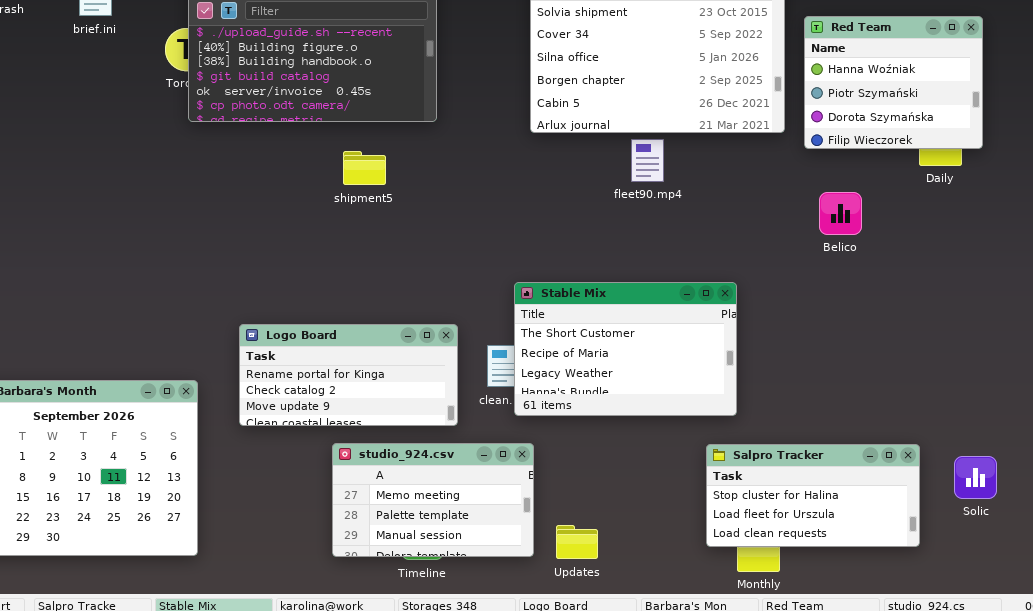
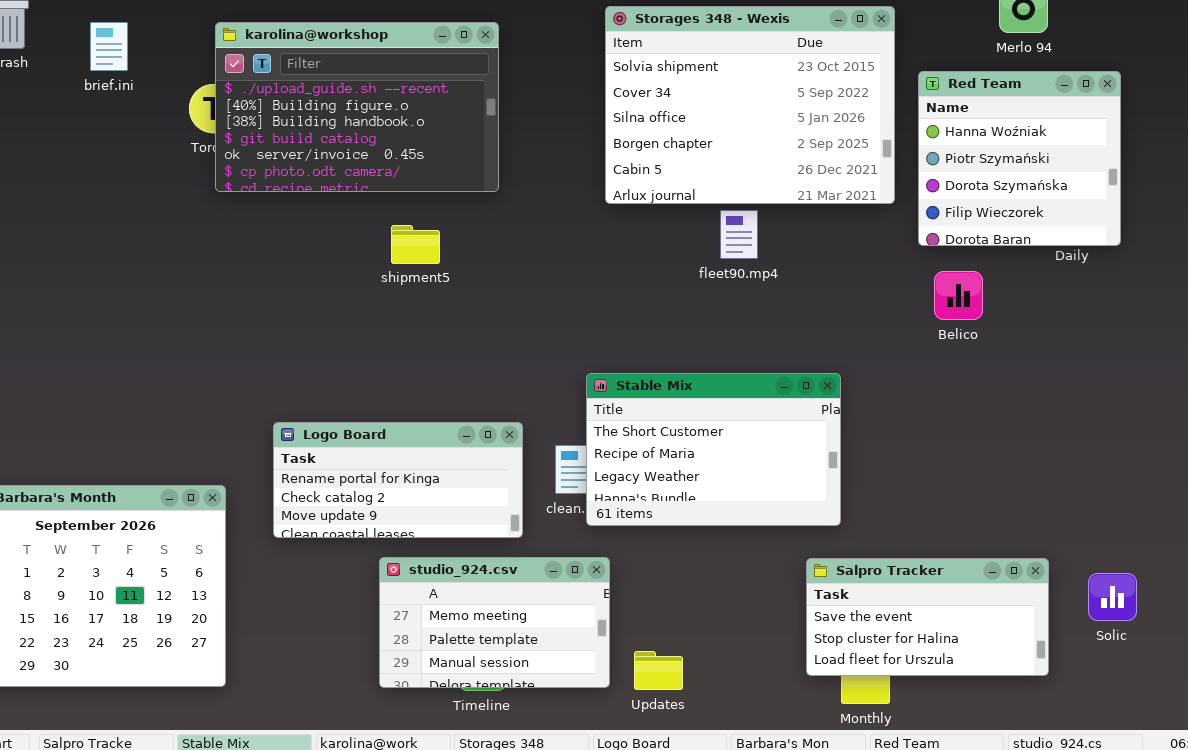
Red Team: [804,16,983,149] -> [918,71,1121,246], resized
Salpro Tracker: [706,444,920,547] -> [806,558,1049,676], scrolled up 1 row

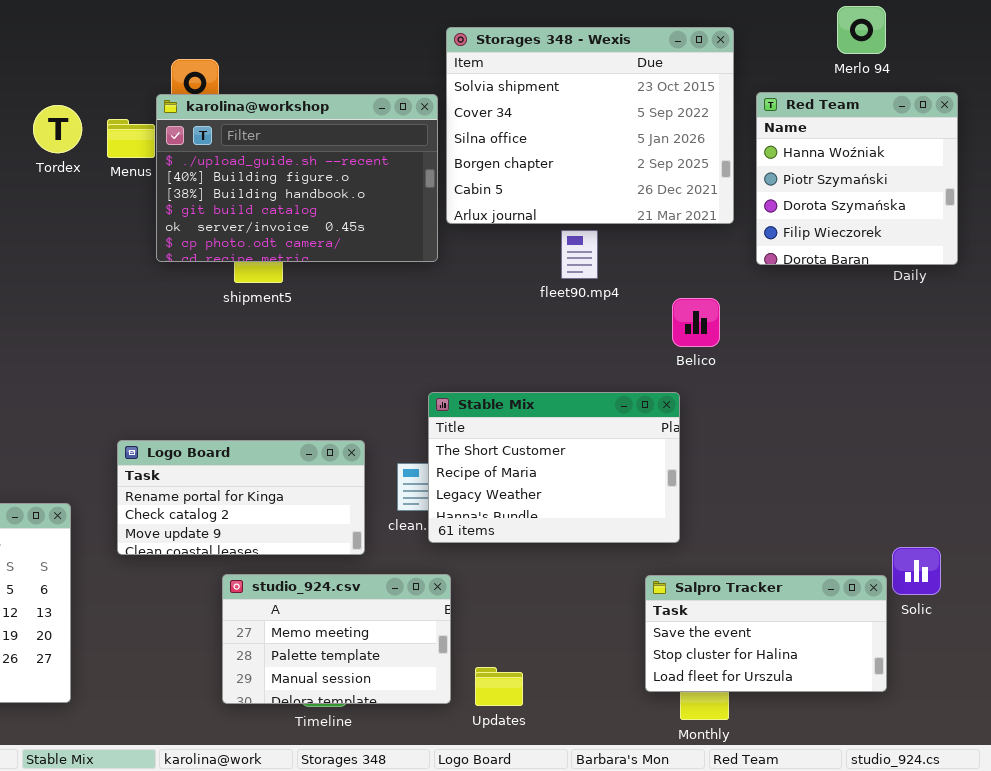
karolina@workshop: [215,22,499,192] -> [156,94,438,262], moved
Belico: [934,271,983,320] -> [672,298,720,347], moved
Solic: [1088,573,1137,621] -> [892,547,941,595], moved

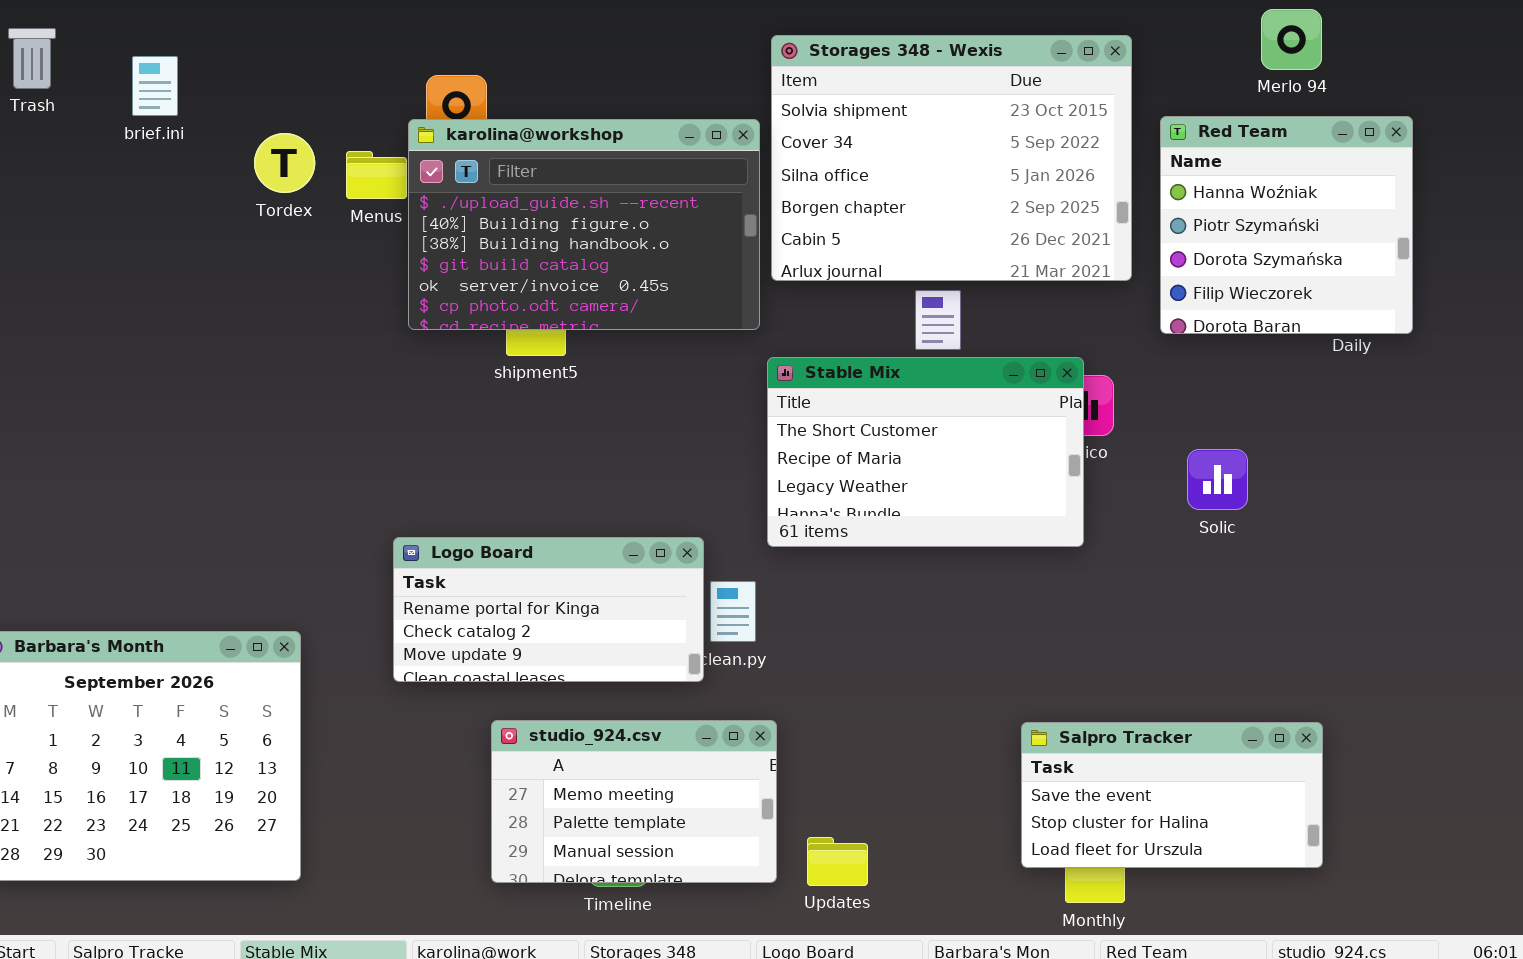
Stable Mix: [428,392,680,543] -> [767,357,1084,547], moved
Logo Board: [117,440,365,555] -> [393,537,704,682], moved
Solic: [892,547,941,595] -> [1187,449,1248,510], moved

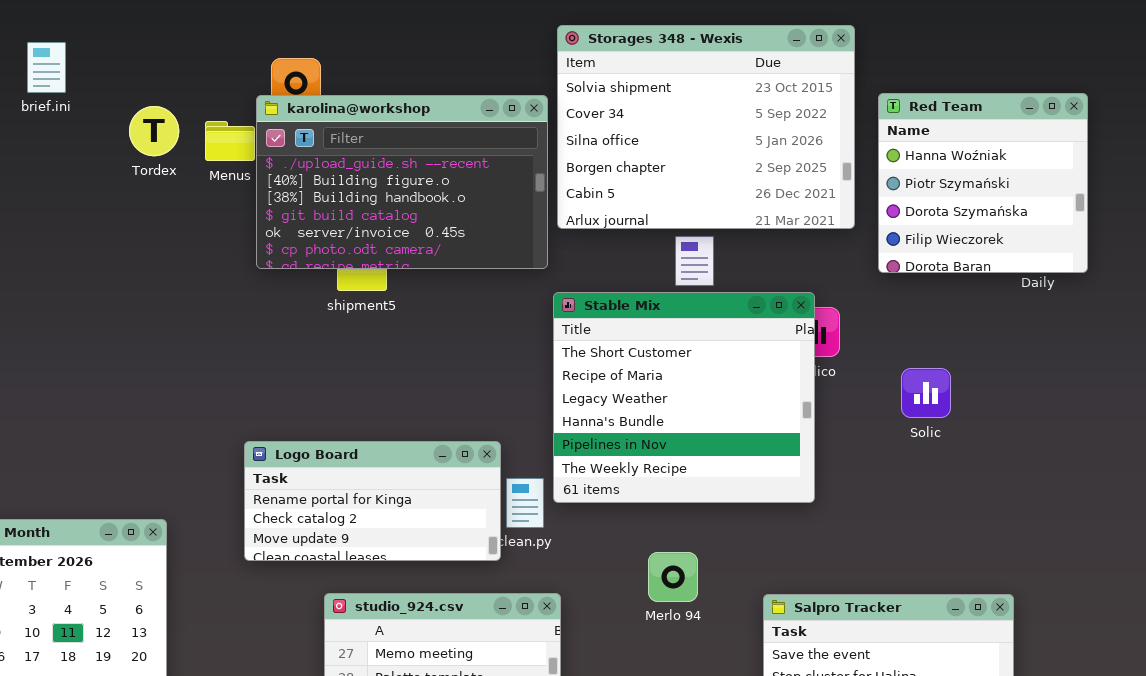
Merlo 94: [1261,9,1322,70] -> [648,552,698,602], moved
Stable Mix: [767,357,1084,547] -> [553,292,815,503], resized

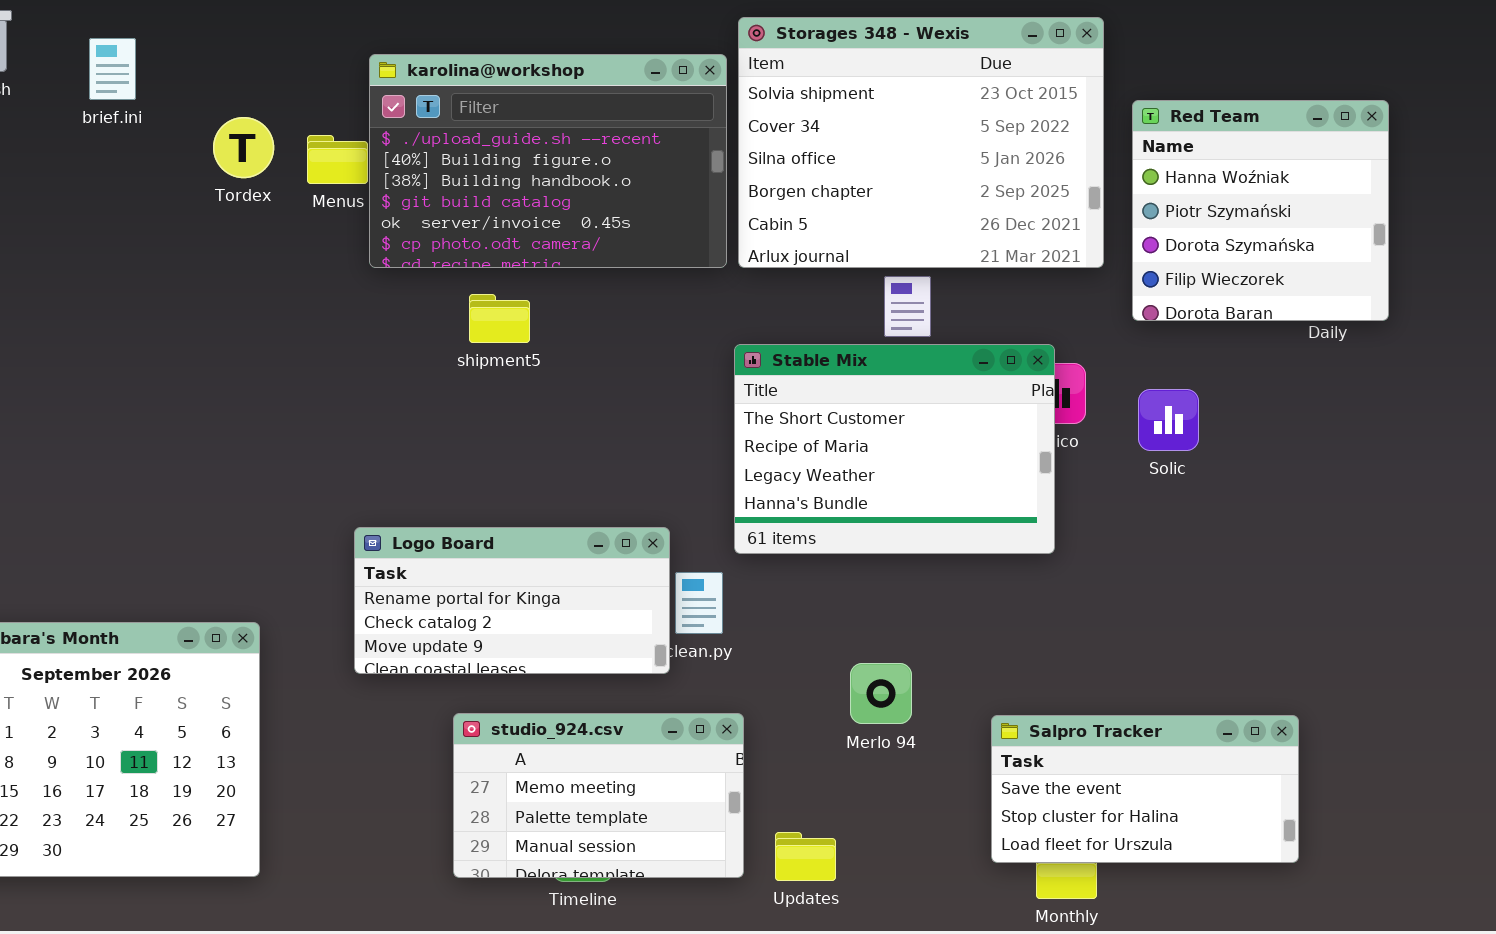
karolina@workshop: [256,95,548,269] -> [369,54,727,268], moved
Stable Mix: [553,292,815,503] -> [734,344,1055,554], resized
Solic: [901,368,951,418] -> [1138,389,1199,451], moved

